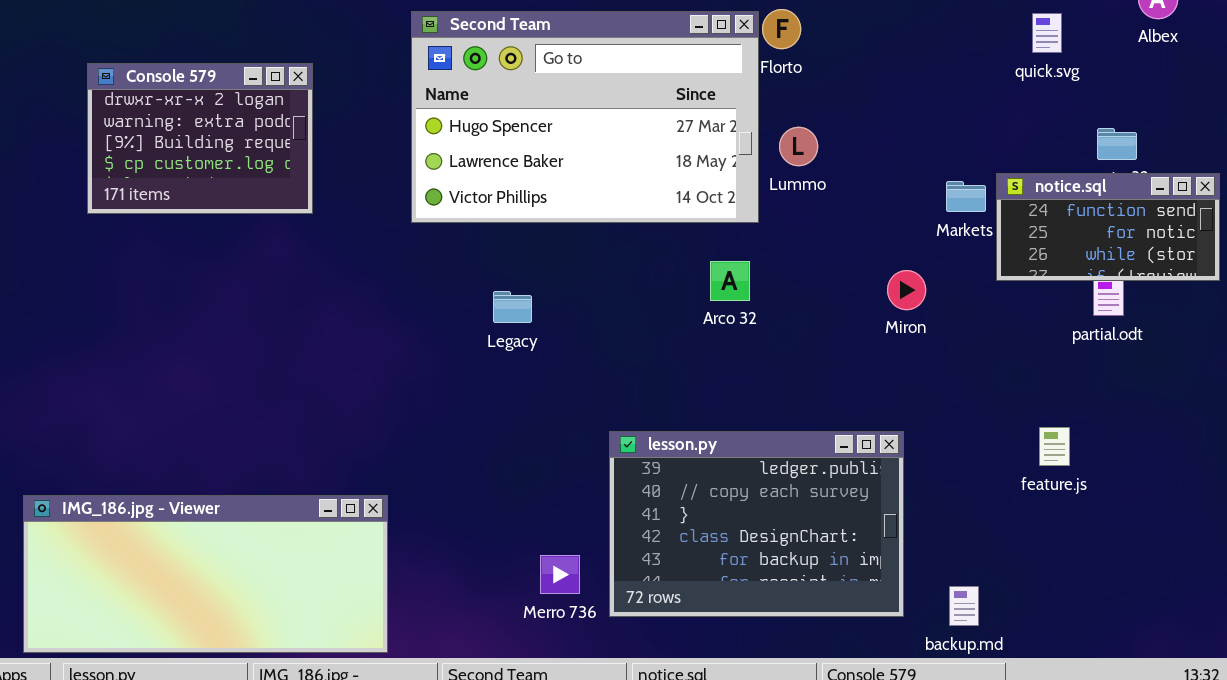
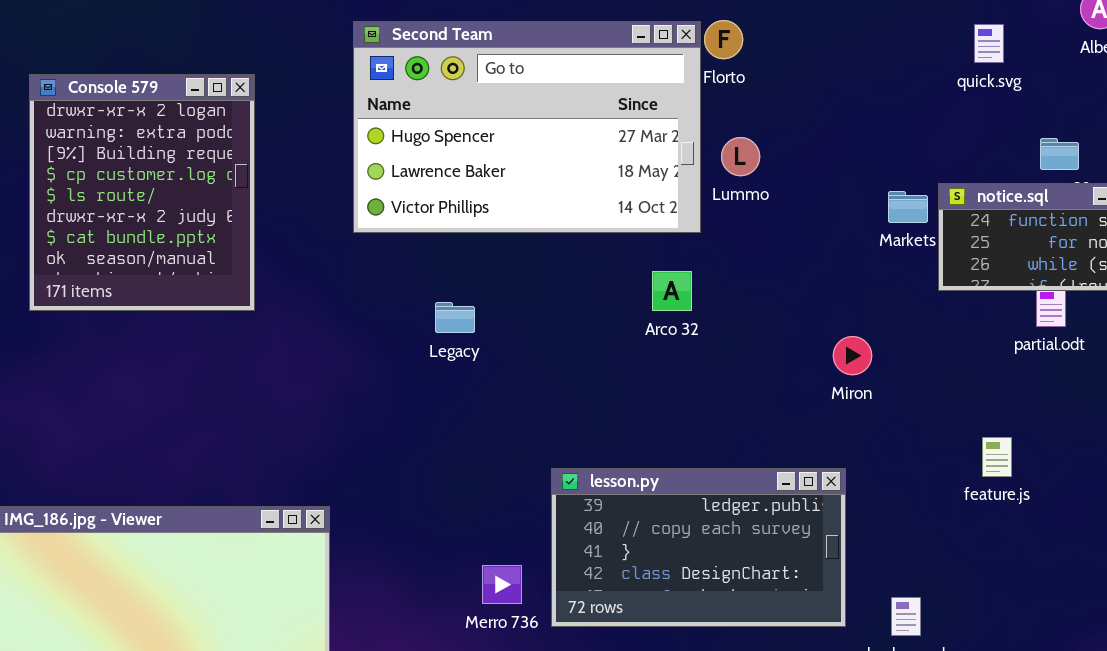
Console 579: [87,63,313,214] -> [29,74,255,311], resized
Miron: [887,270,926,310] -> [833,336,872,375], moved
lesson.py: [609,431,904,617] -> [551,468,846,627], resized

